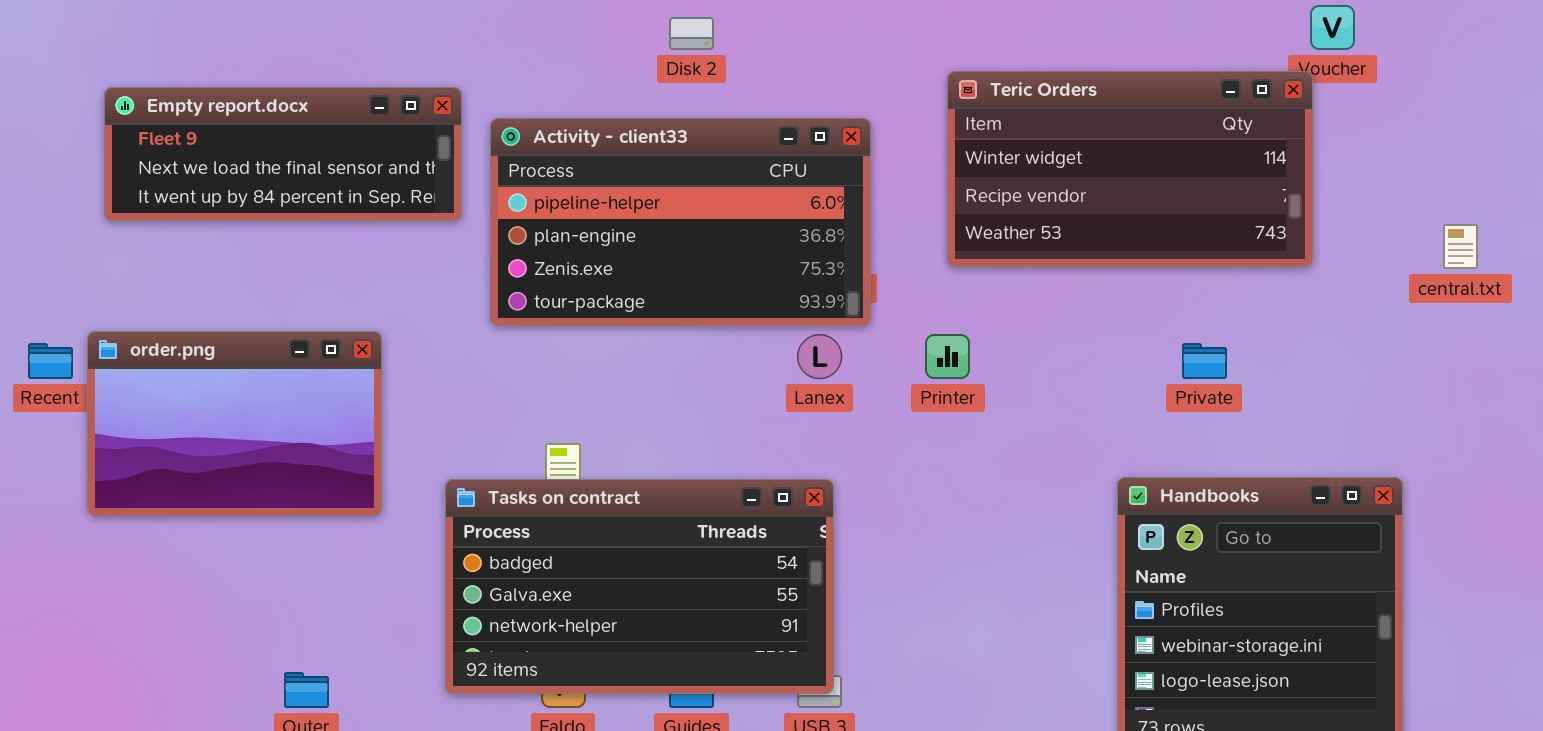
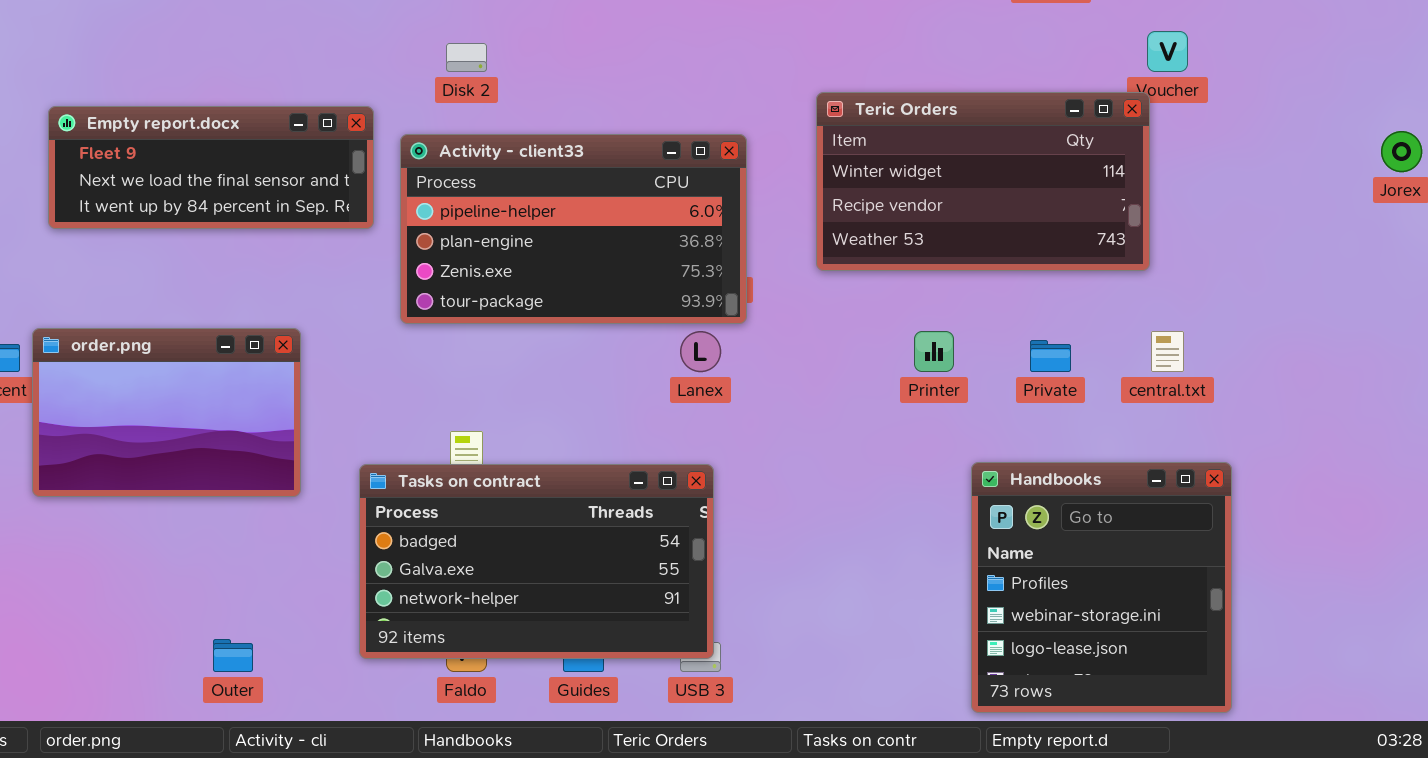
Disk 2: [669,17,714,50] -> [446,43,487,72], moved
central.txt: [1443,224,1478,269] -> [1151,331,1184,372], moved
Printer: [925,334,970,379] -> [914,331,954,372], moved

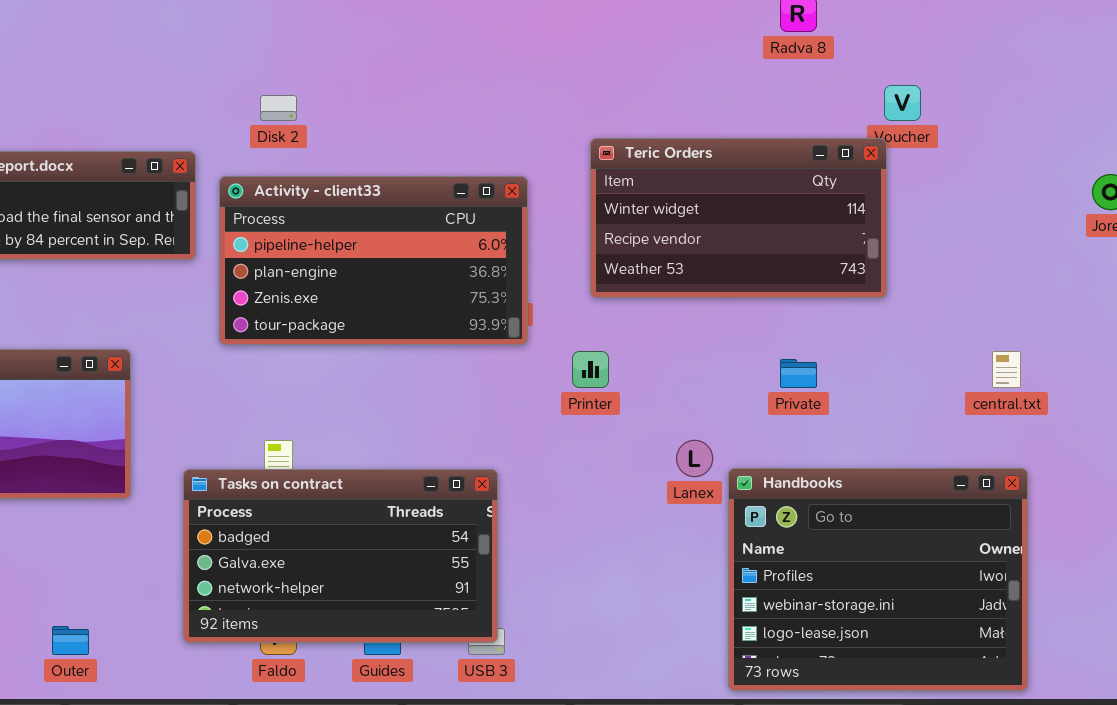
Lanex: [680,331,721,372] -> [676,440,713,477], moved
Printer: [914,331,954,372] -> [572,351,609,388], moved
central.txt: [1151,331,1184,372] -> [992,351,1021,388], moved
Handbooks: [971,462,1232,713] -> [728,468,1028,691], resized

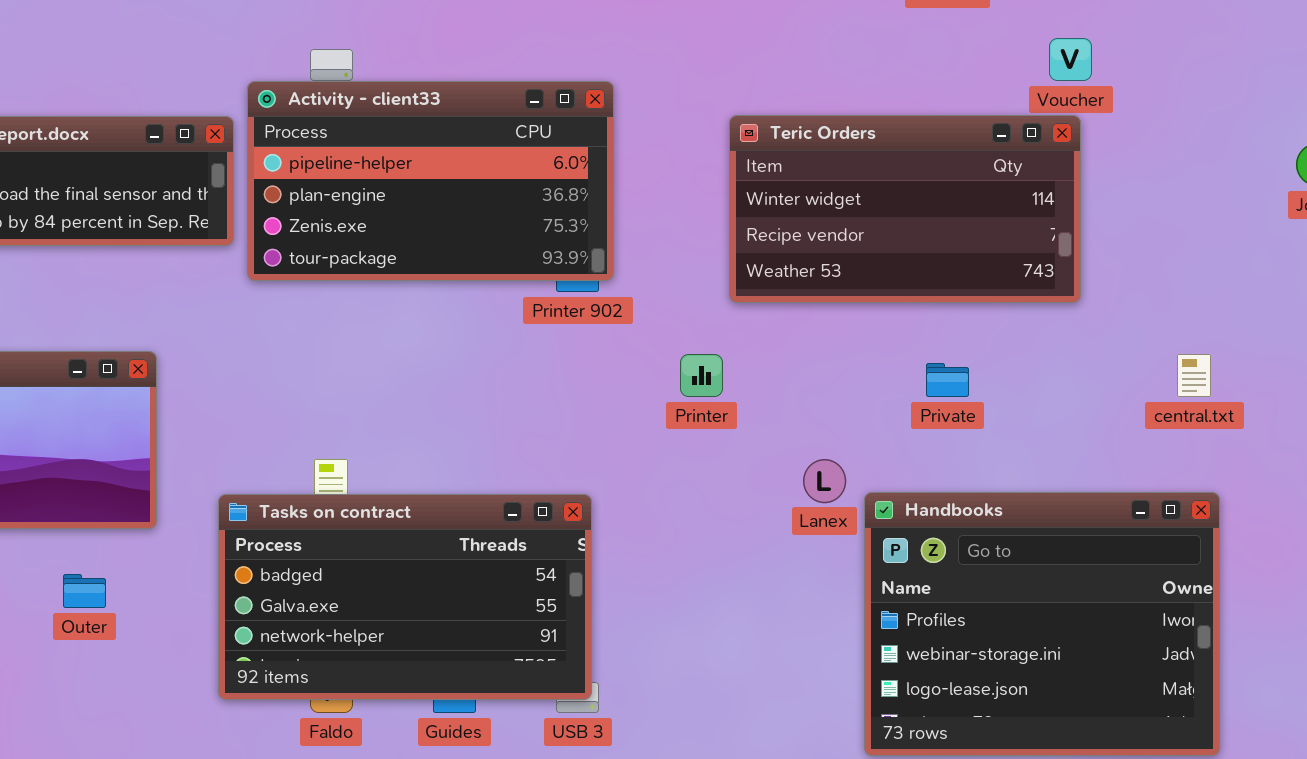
Teric Orders: [590,138,887,298] -> [729,115,1081,303], moved
Activity - client33: [219,176,528,345] -> [247,81,614,281], moved
Outer: [52,626,89,655] -> [63,574,106,608], moved

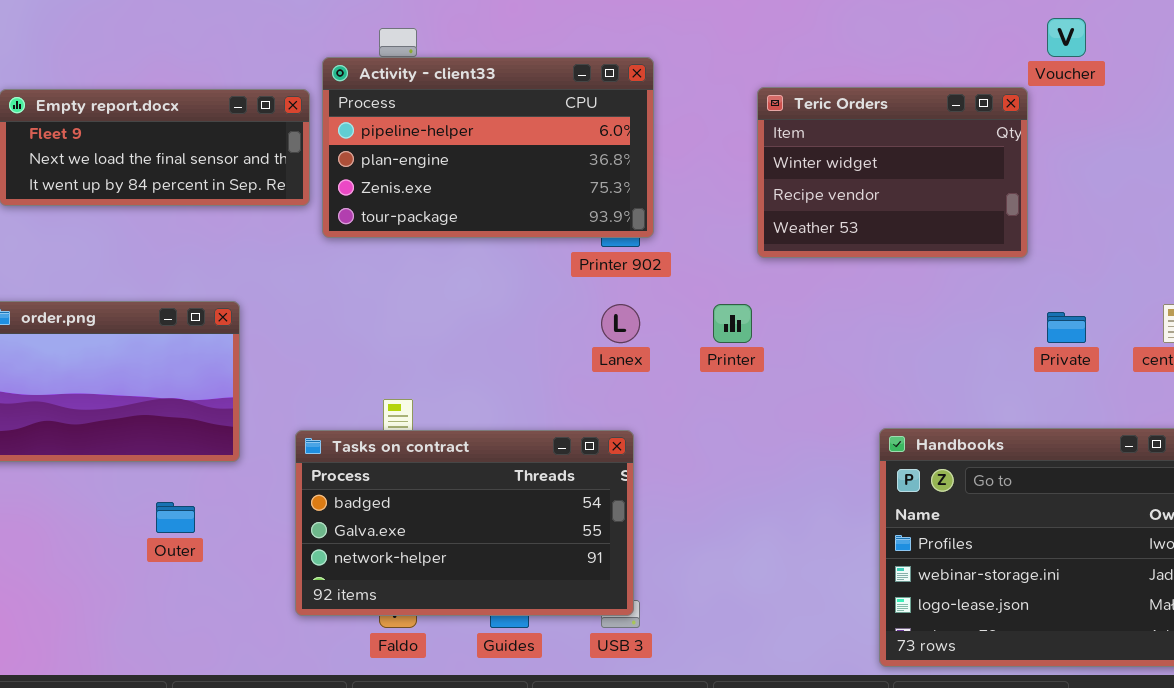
Teric Orders: [729,115,1081,303] -> [757,87,1028,258], resized
Private: [926,363,969,397] -> [1047,312,1086,343], moved
Lanex: [803,459,846,503] -> [601,304,640,343], moved

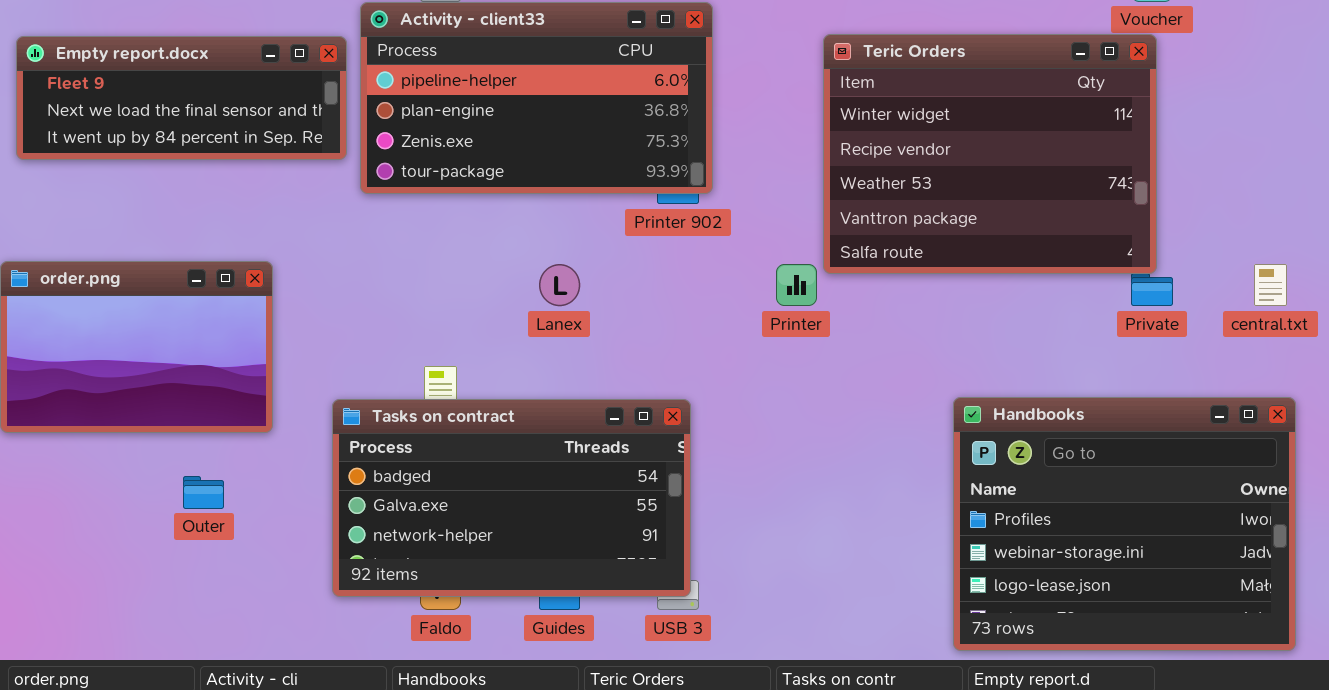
Teric Orders: [757,87,1028,258] -> [823,34,1157,274], resized
Lanex: [601,304,640,343] -> [539,264,580,306], moved

